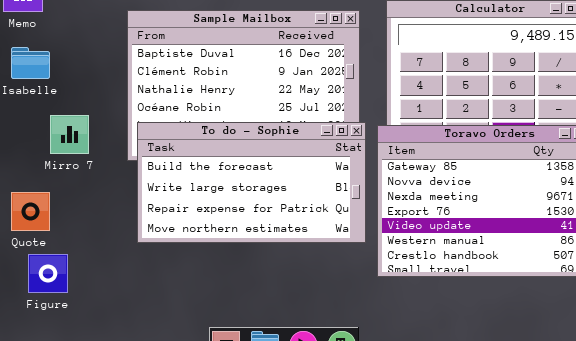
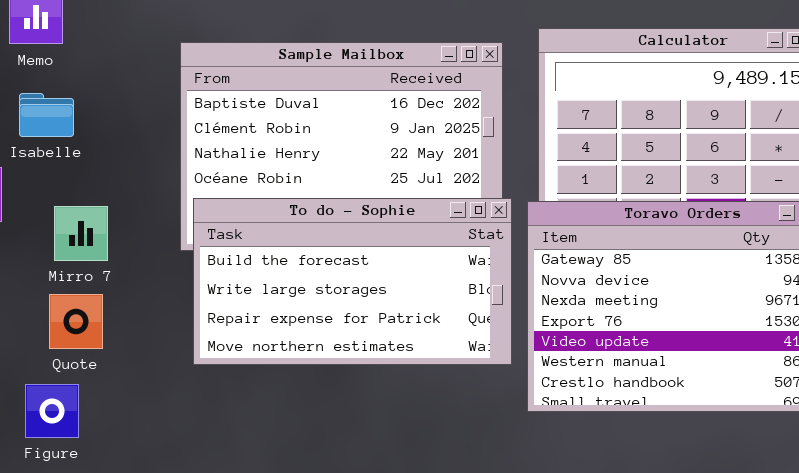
Mirro 7: [50,115,89,154] -> [54,206,108,261], moved
Quote: [11,192,50,231] -> [49,294,103,349], moved
Figure: [28,254,68,293] -> [25,384,79,438], moved

